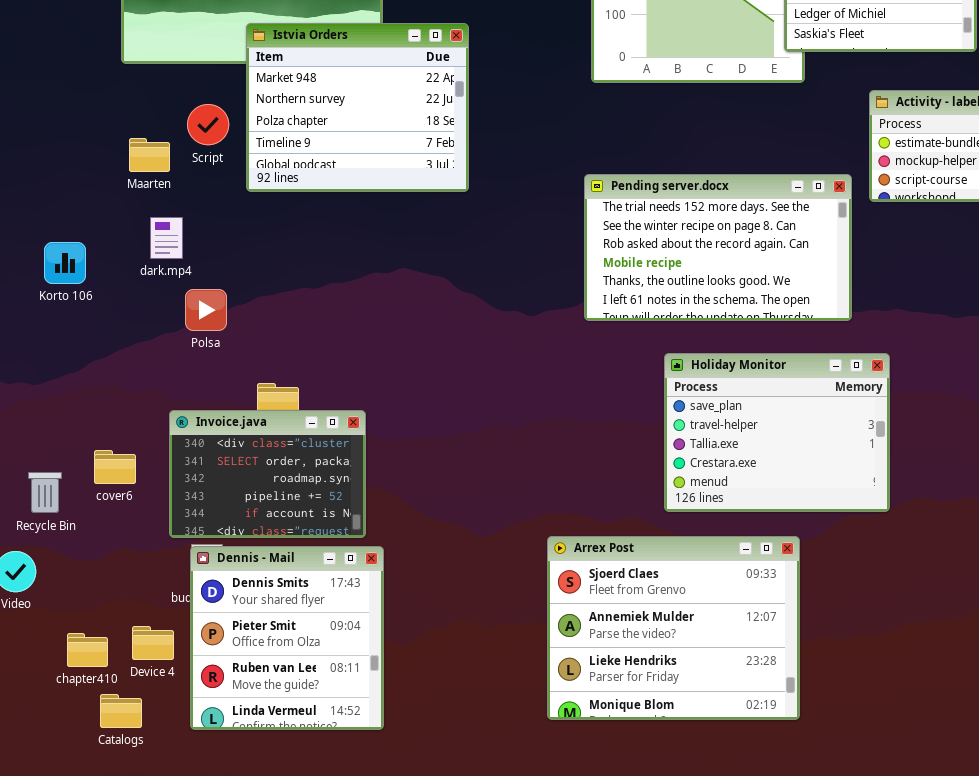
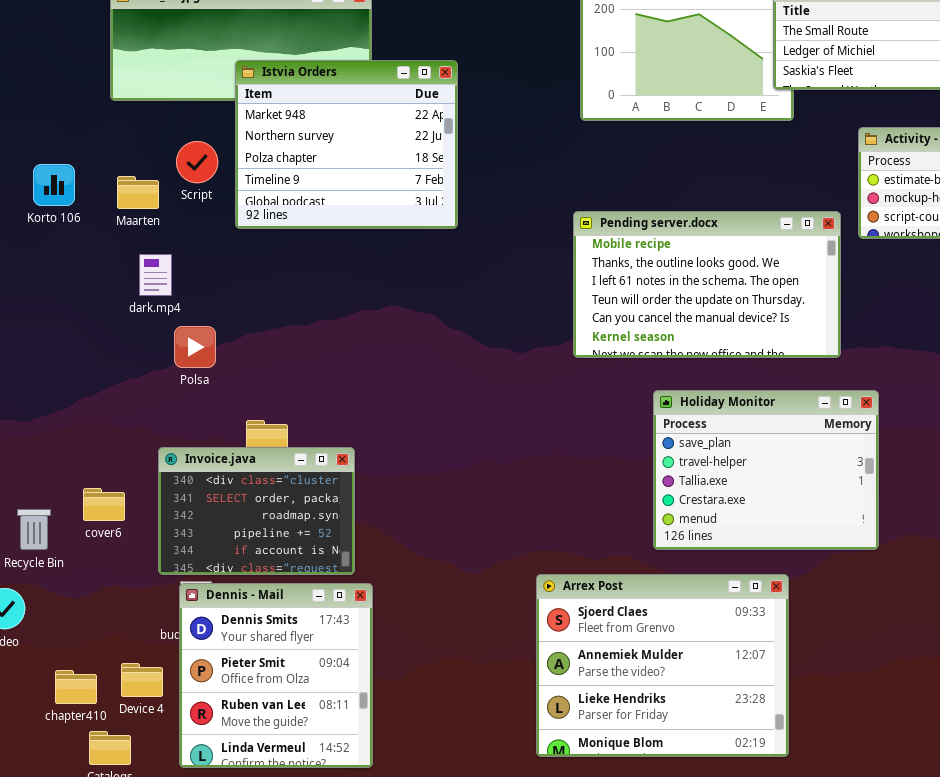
Pending server.docx: [584,174,852,321] -> [573,211,841,358], scrolled down 3 rows
Korto 106: [44,242,86,284] -> [33,164,75,206], moved

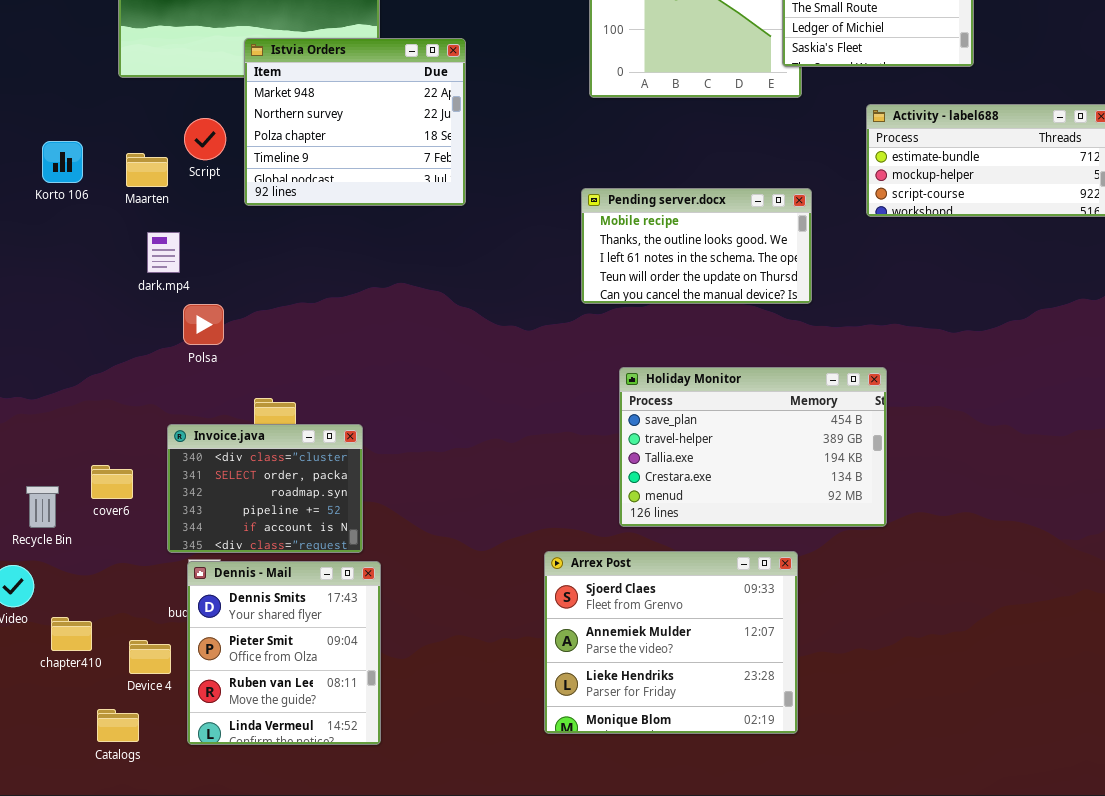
Pending server.docx: [573,211,841,358] -> [581,188,812,304], resized
Holiday Monitor: [653,390,879,550] -> [619,367,887,527], resized
chapter410: [55,670,97,704] -> [51,617,92,651], moved

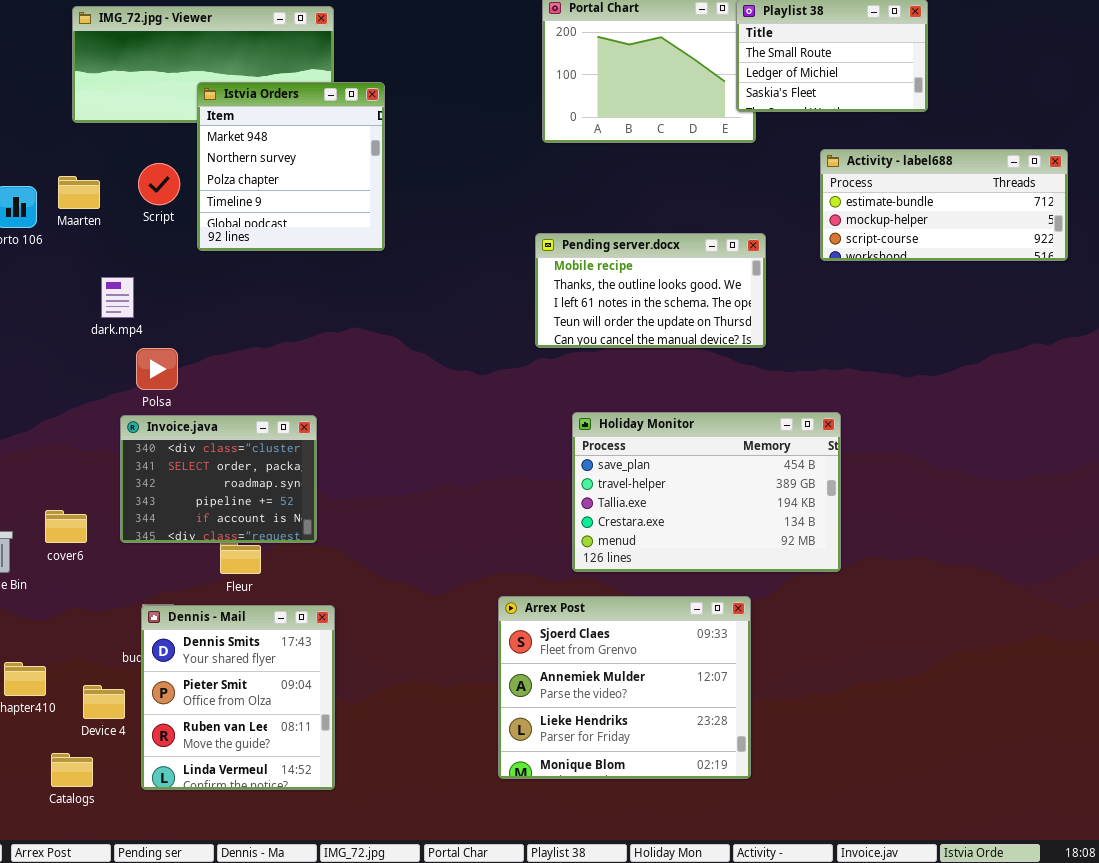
Istvia Orders: [244,38,466,206] -> [197,82,385,251], resized
Maarten: [126,153,168,187] -> [58,176,100,209], moved
Invoice.java: [167,424,363,553] -> [120,415,317,543], moved

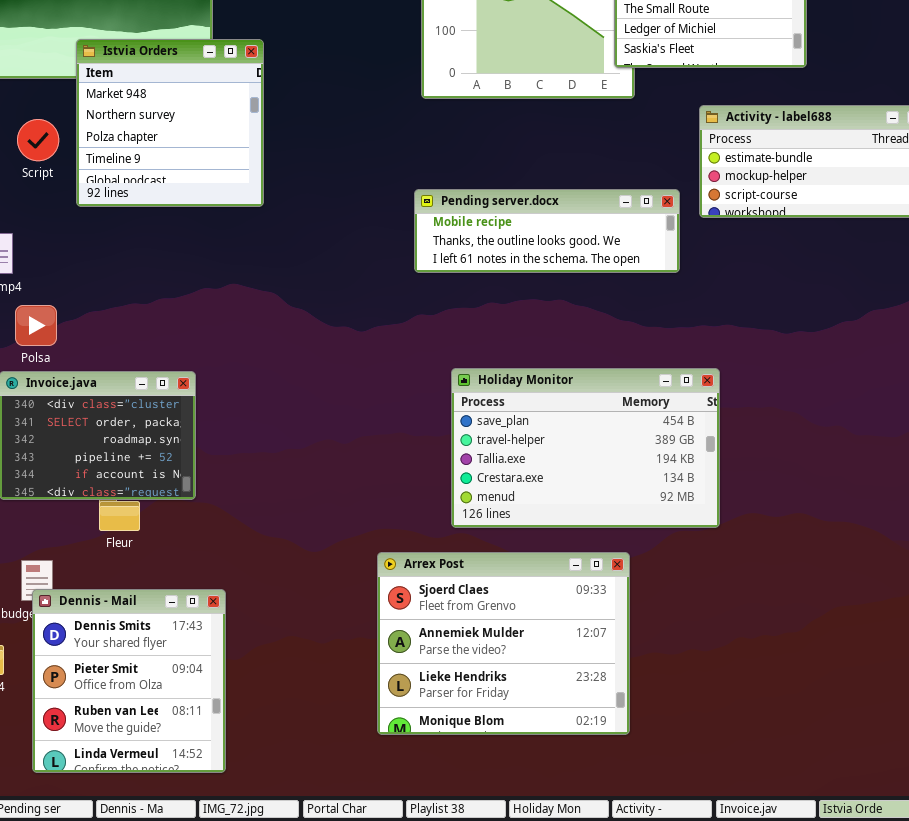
Pending server.docx: [535,233,766,348] -> [414,189,680,273], resized
Dennis - Mail: [141,605,335,790] -> [32,589,226,773], moved

